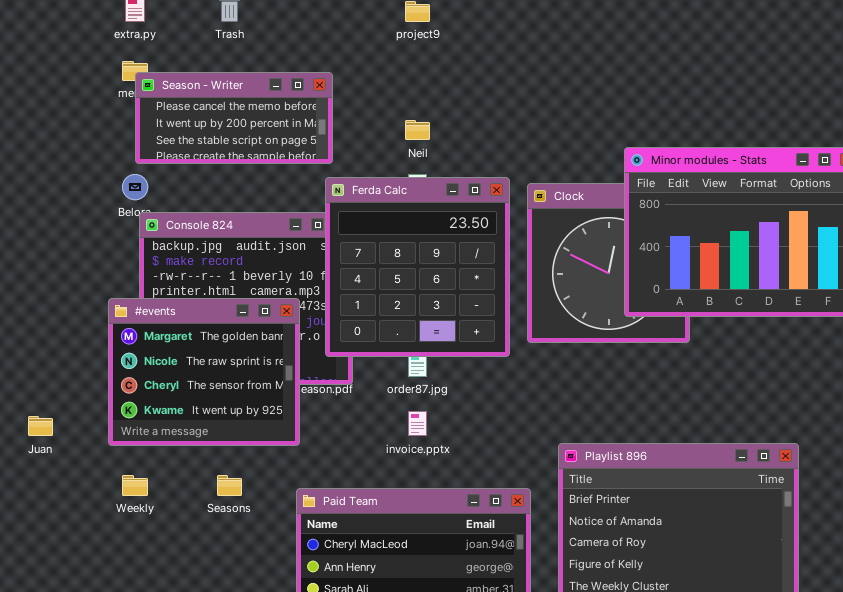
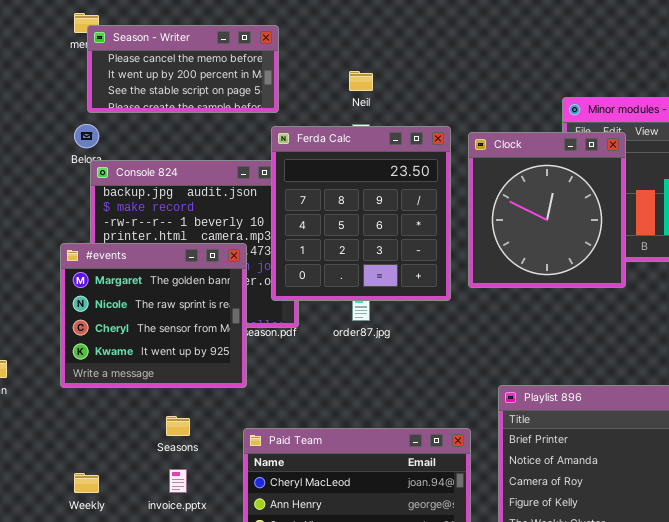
Clock: [527,183,690,343] -> [468,132,626,288], raised
invoice.pptx: [408,411,427,436] -> [169,469,187,493], moved
Weekly: [122,475,148,496] -> [74,473,99,493], moved

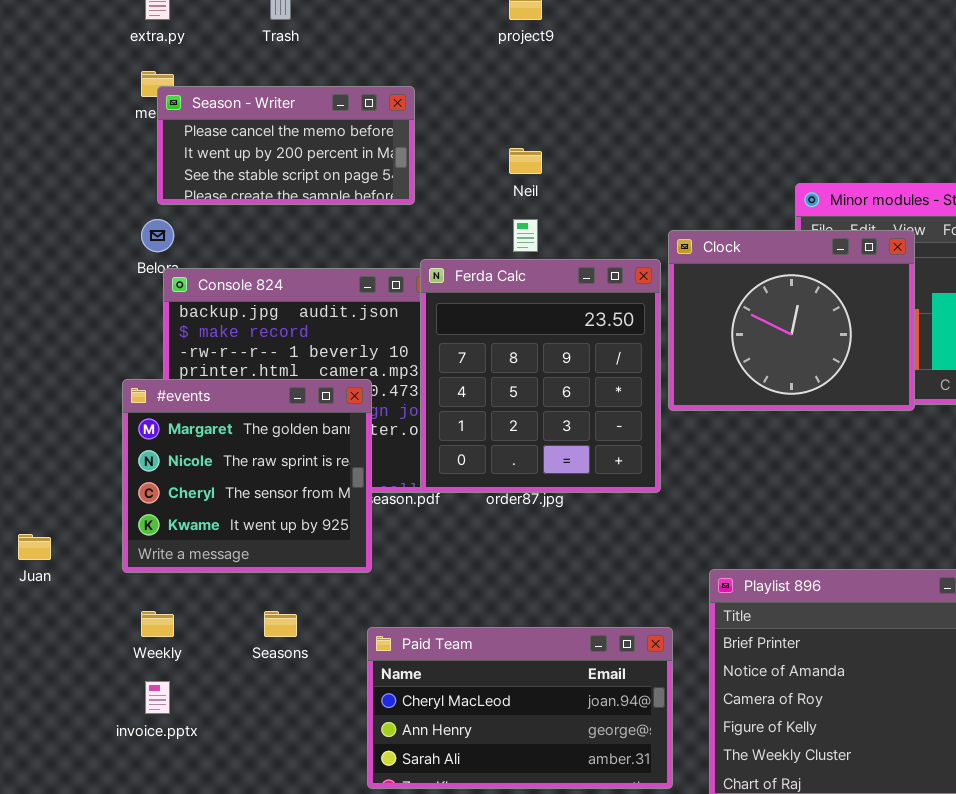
Ferda Calc: [271,126,451,301] -> [420,259,661,493], moved
Clock: [468,132,626,288] -> [668,230,915,411], resized
invoice.pptx: [169,469,187,493] -> [145,681,170,714], moved
Weekly: [74,473,99,493] -> [141,611,174,637], moved

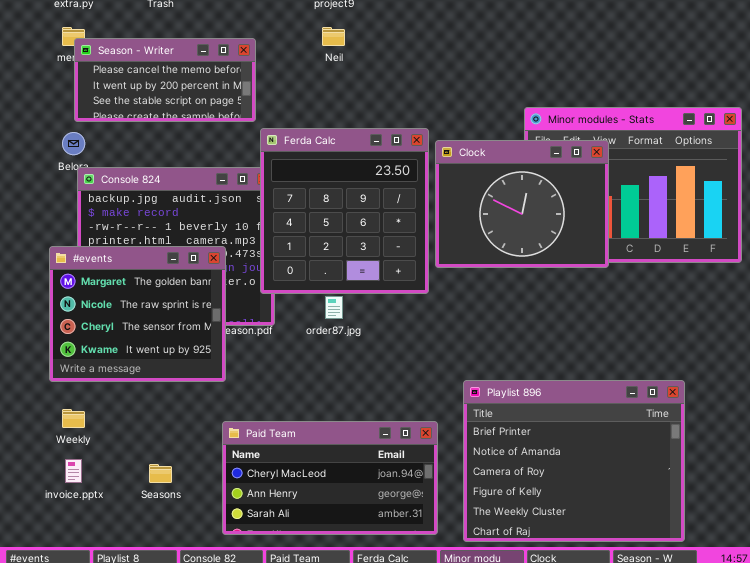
Neil: [509,148,542,174] -> [322,27,345,46], moved
Ferda Calc: [420,259,661,493] -> [260,128,429,294], moved
Seasons: [264,611,297,637] -> [149,464,172,483], moved

